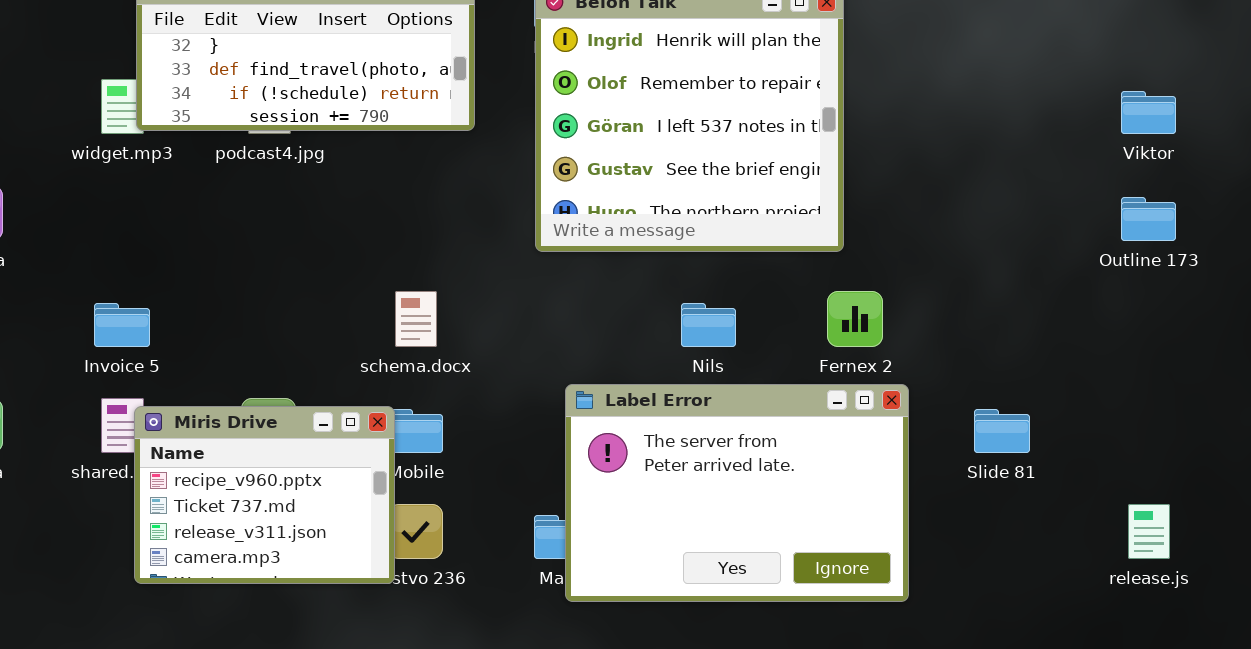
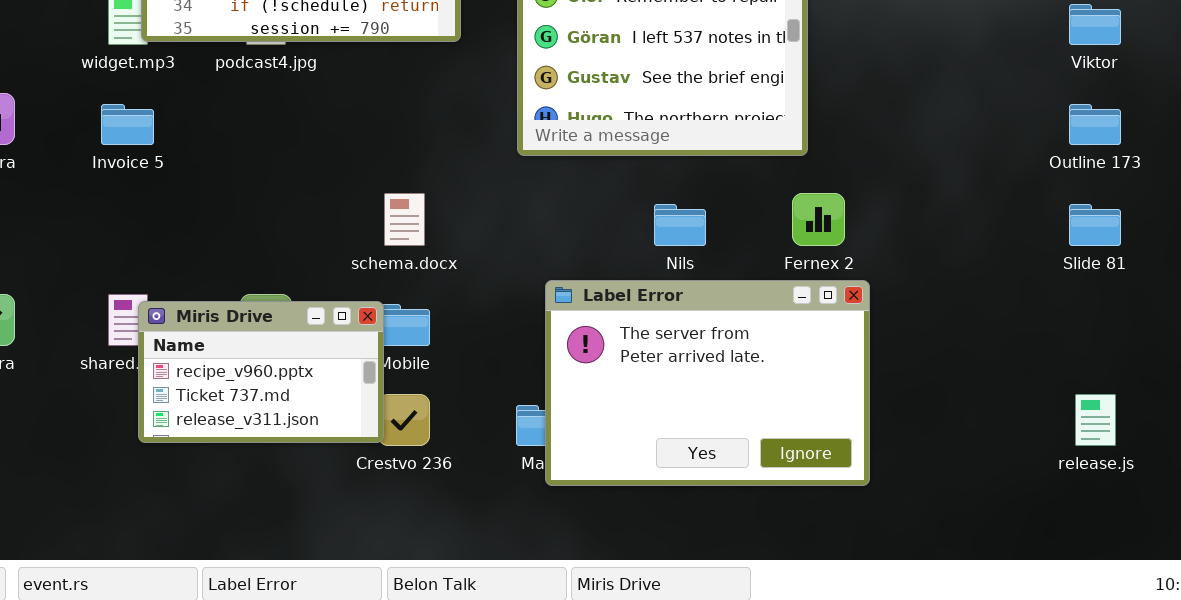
Invoice 5: [94,303,150,347] -> [101,104,154,145], moved
Miris Drive: [134,406,395,584] -> [138,301,384,443], resized
Slide 81: [974,409,1030,453] -> [1069,204,1121,246], moved

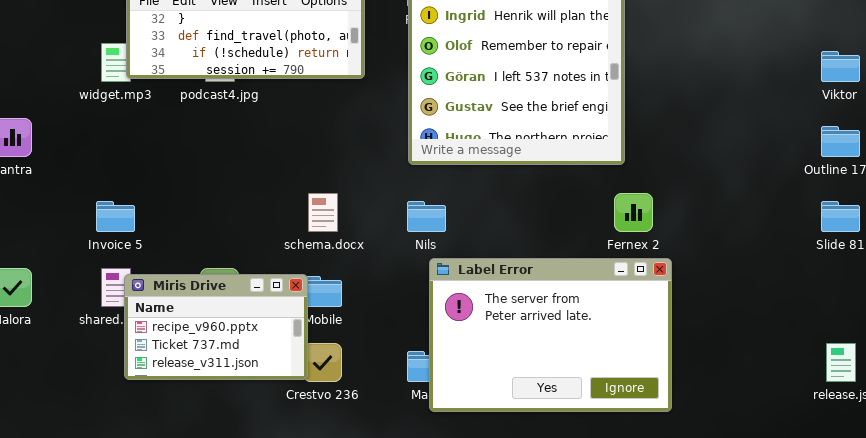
Invoice 5: [101,104,154,145] -> [96,201,135,232], moved
Nils: [654,204,706,246] -> [407,201,446,232], moved

